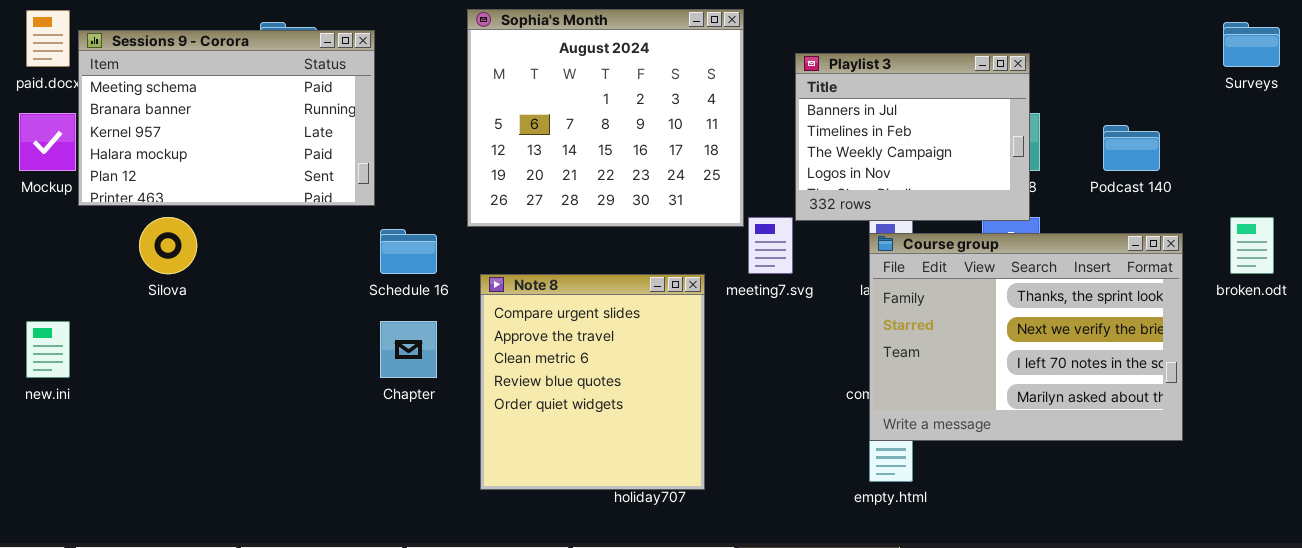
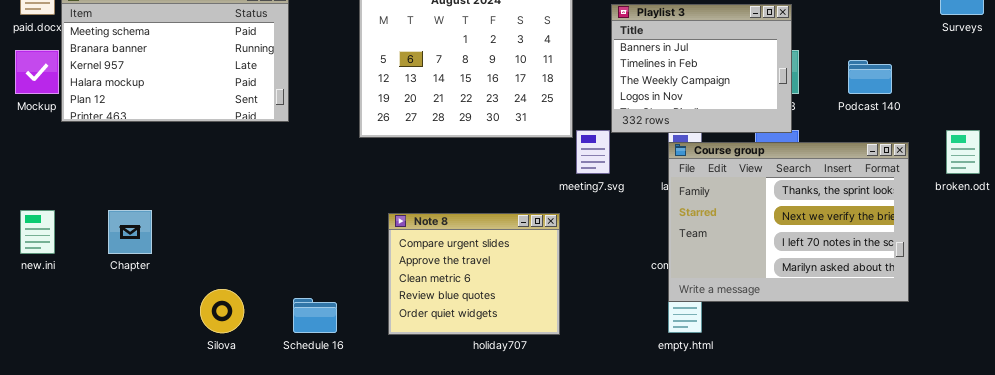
Silova: [139,217,197,274] -> [200,289,244,333], moved
Schedule 16: [380,229,437,274] -> [293,298,337,333], moved
Note 8: [480,274,705,490] -> [388,213,560,335], moved, resized
Chapter: [380,321,437,378] -> [108,210,152,254], moved

